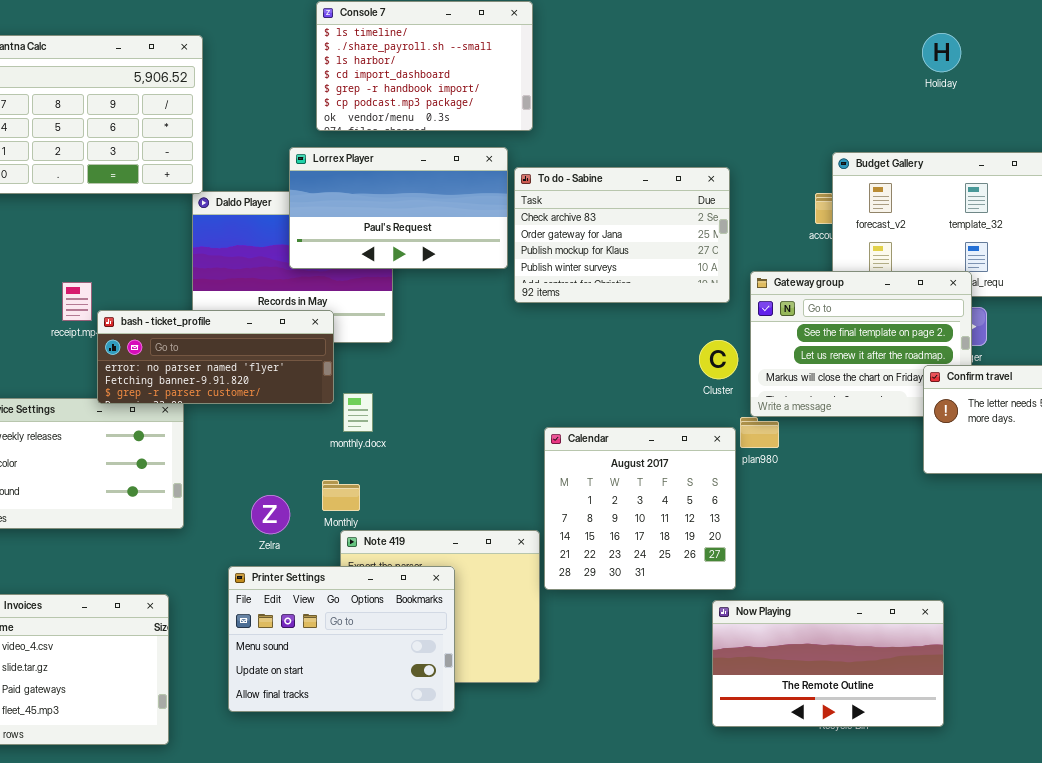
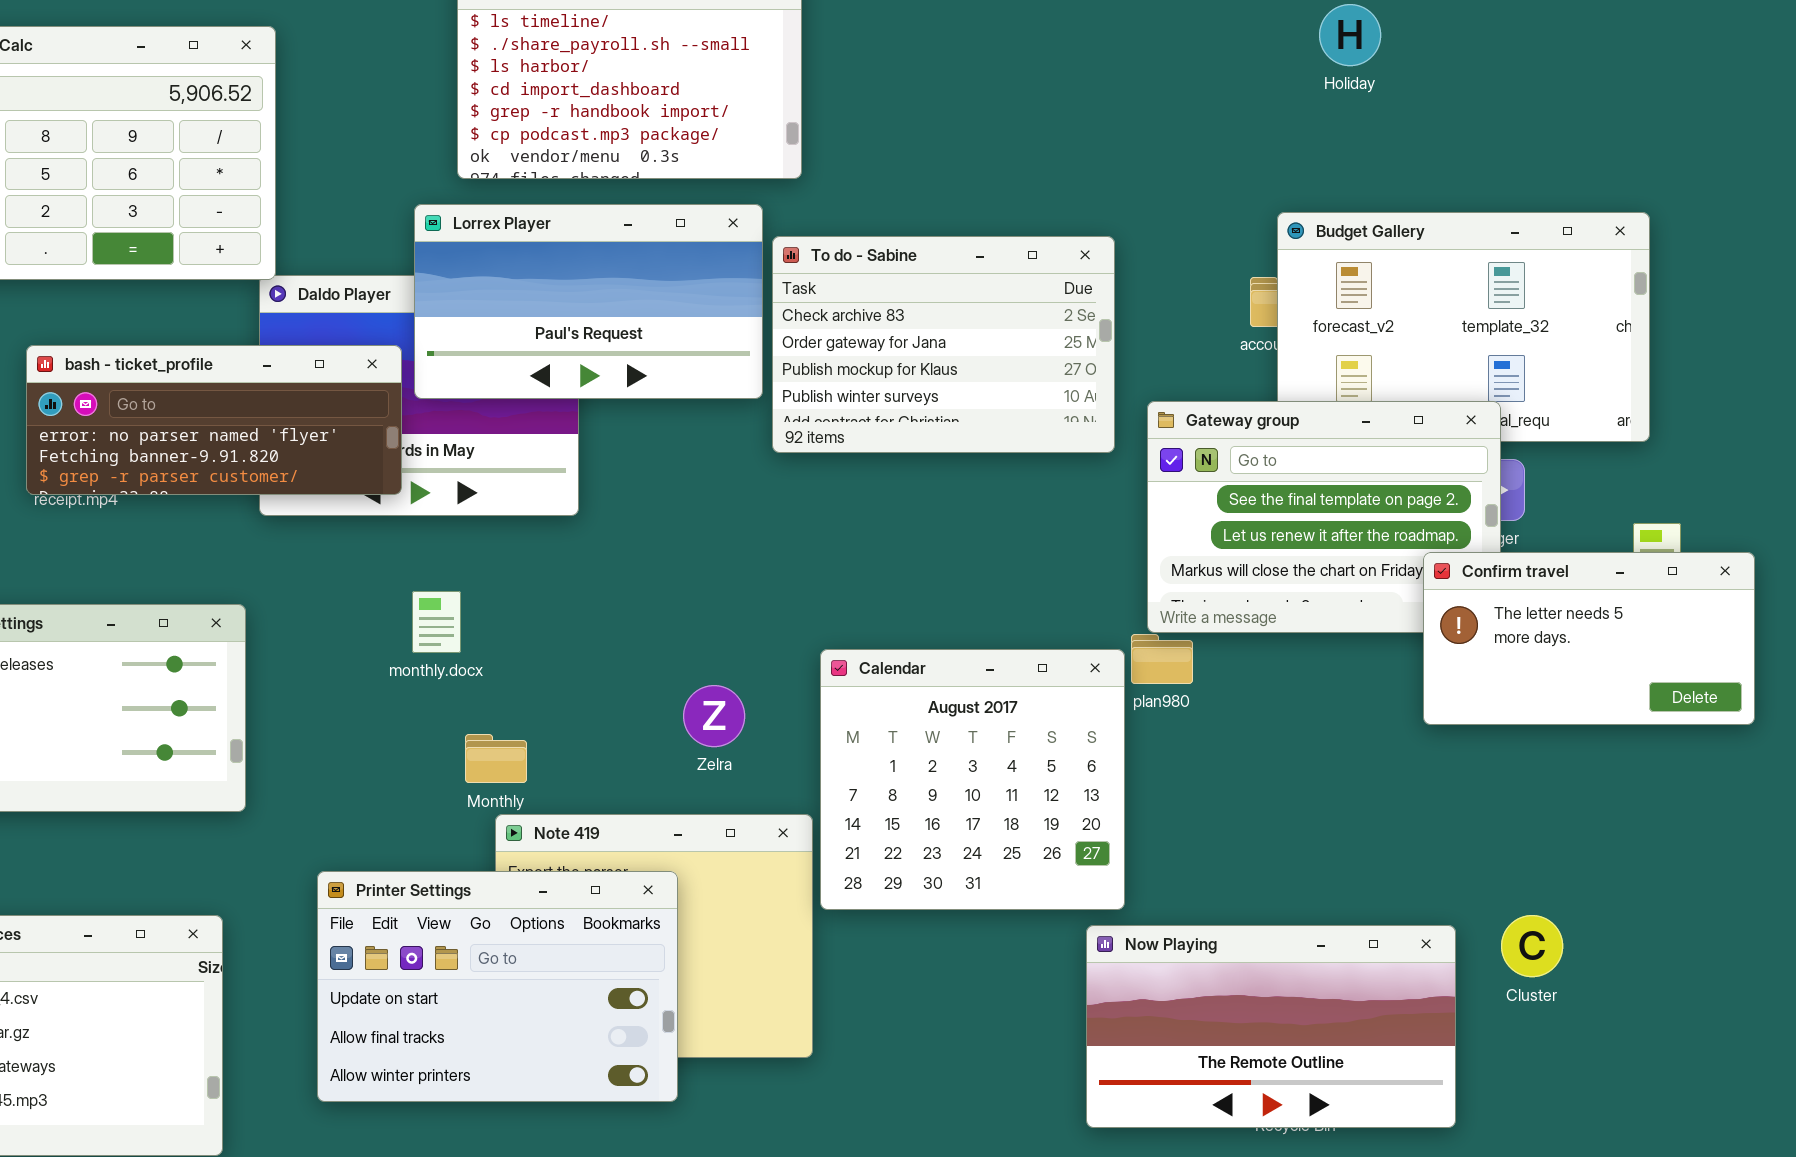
Holiday: [922,33,961,72] -> [1319,4,1381,66], moved
bash - ticket_profile: [97,310,334,404] -> [26,345,402,495], moved
Cluster: [699,340,738,379] -> [1501,915,1563,977], moved
monthly.docx: [343,393,373,432] -> [412,591,461,653], moved
Zelra: [251,495,290,534] -> [683,685,745,747], moved
Printer Settings: [228,566,455,712] -> [317,871,678,1102], scrolled down 1 row

